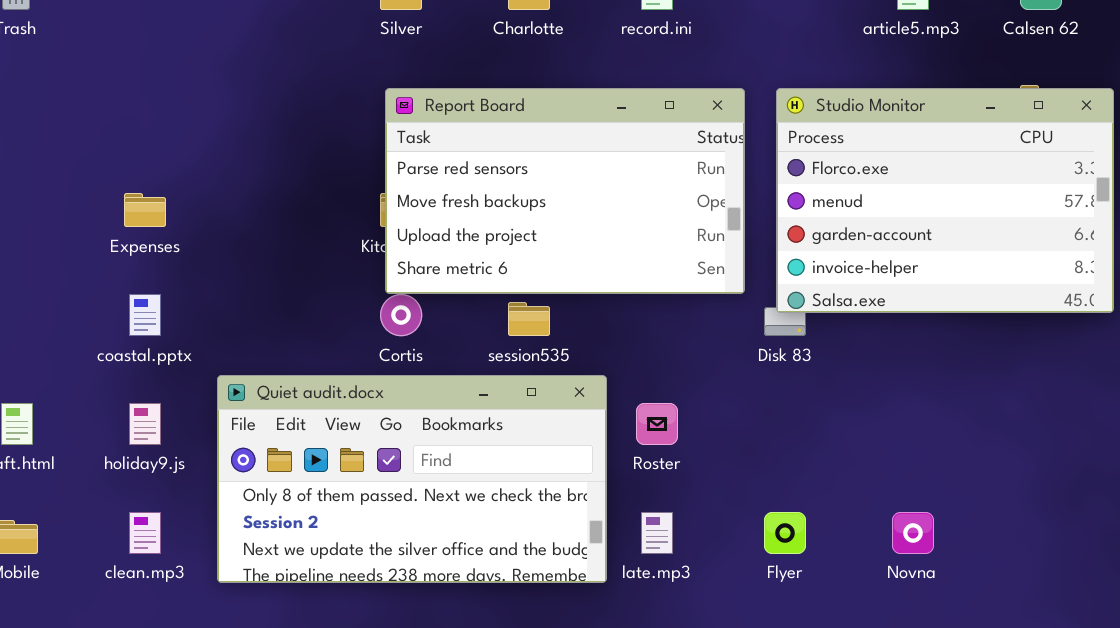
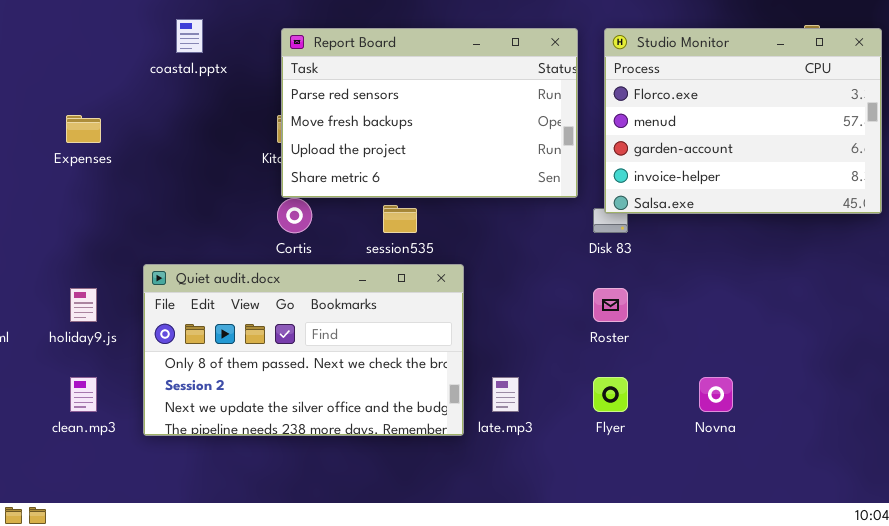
coastal.pptx: [129,294,161,336] -> [176,19,203,53], moved
Roster: [636,403,678,445] -> [593,288,628,322], moved

